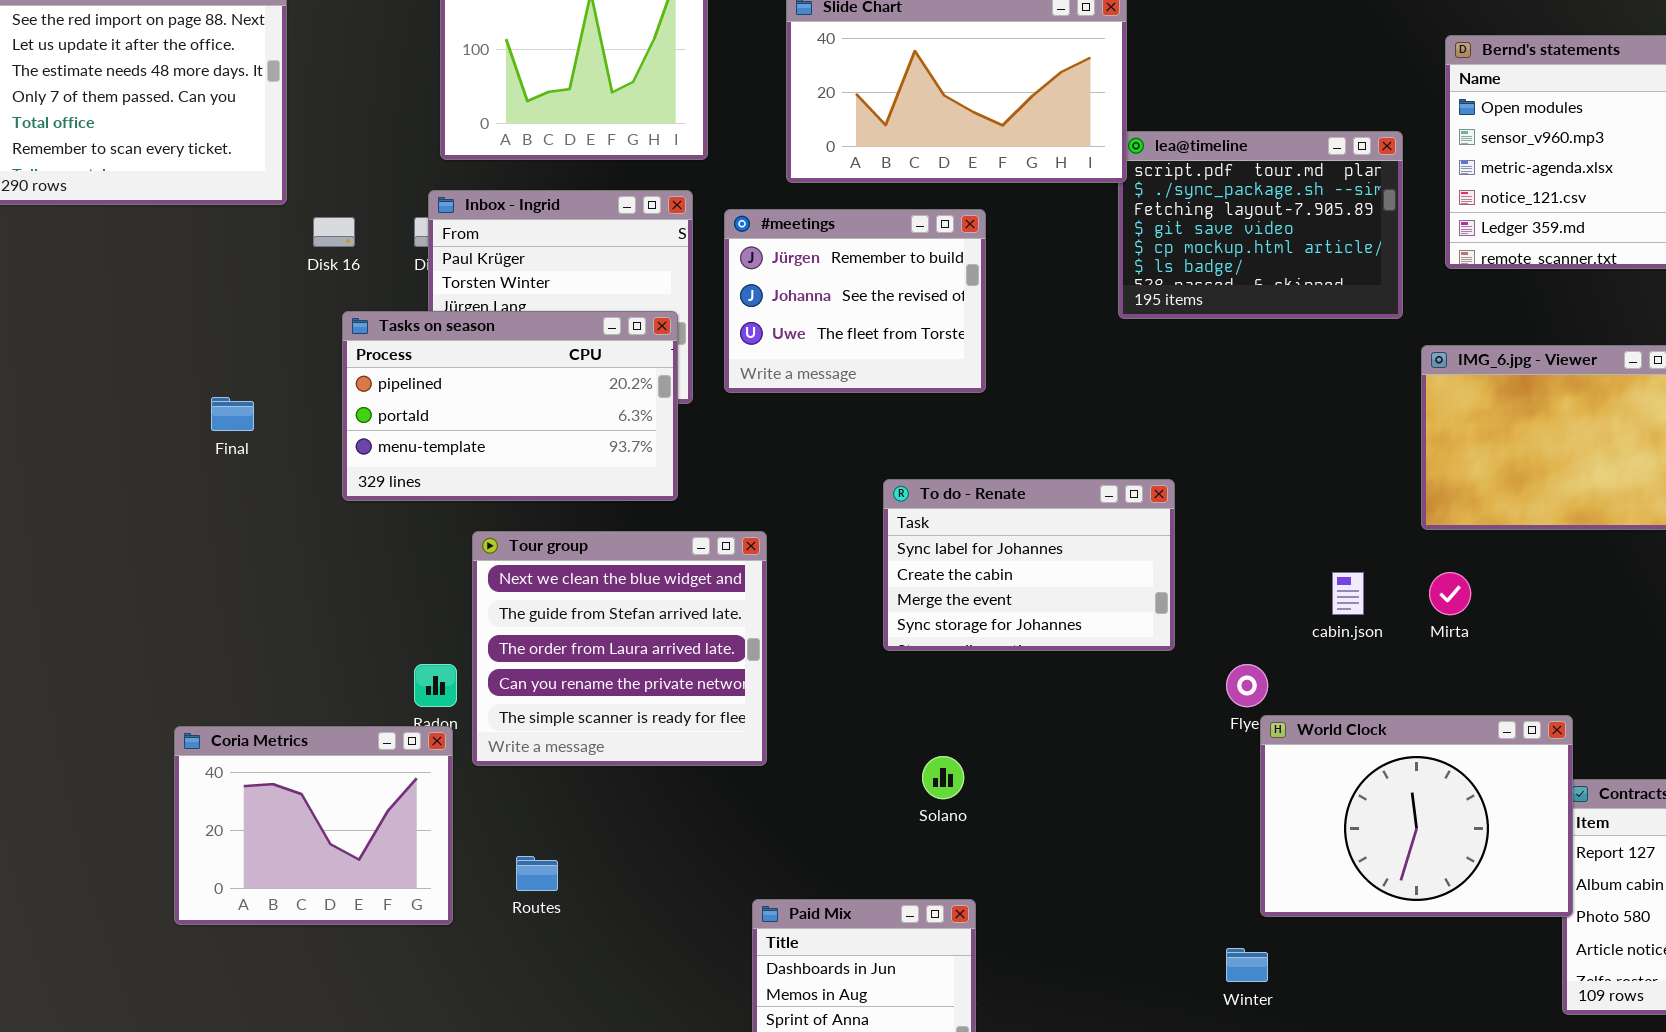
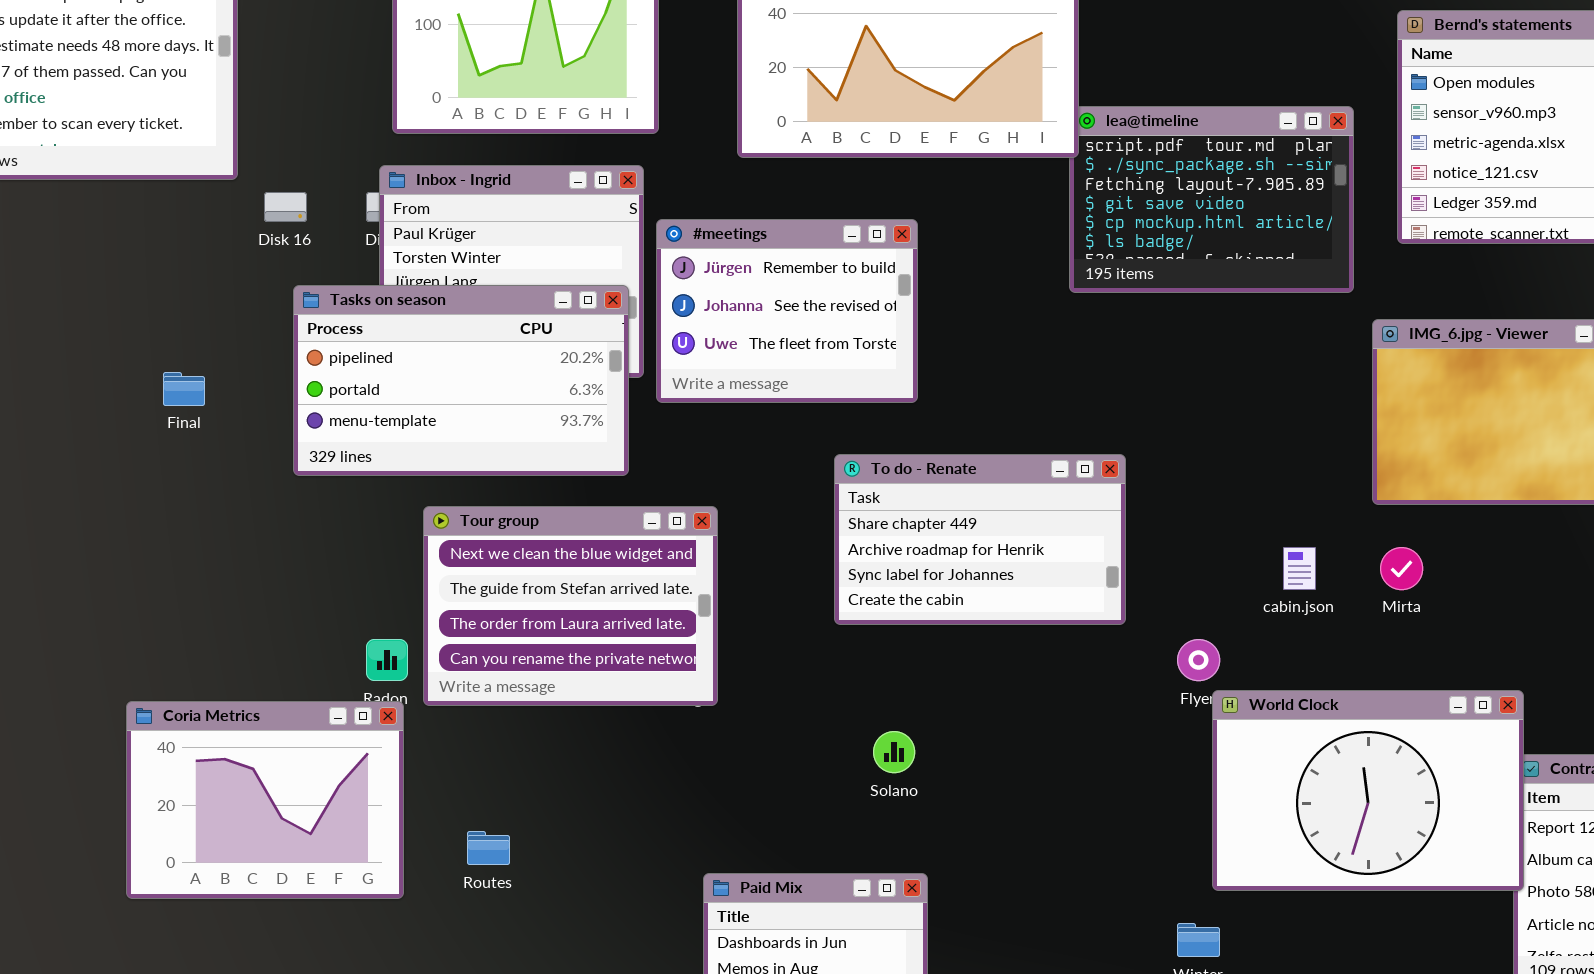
#meetings: [724,209,986,393] -> [656,219,918,403], moved
To do - Renate: [883,479,1175,651] -> [834,454,1126,625], scrolled up 2 rows
Tour group: [472,531,767,766] -> [423,506,718,706], resized

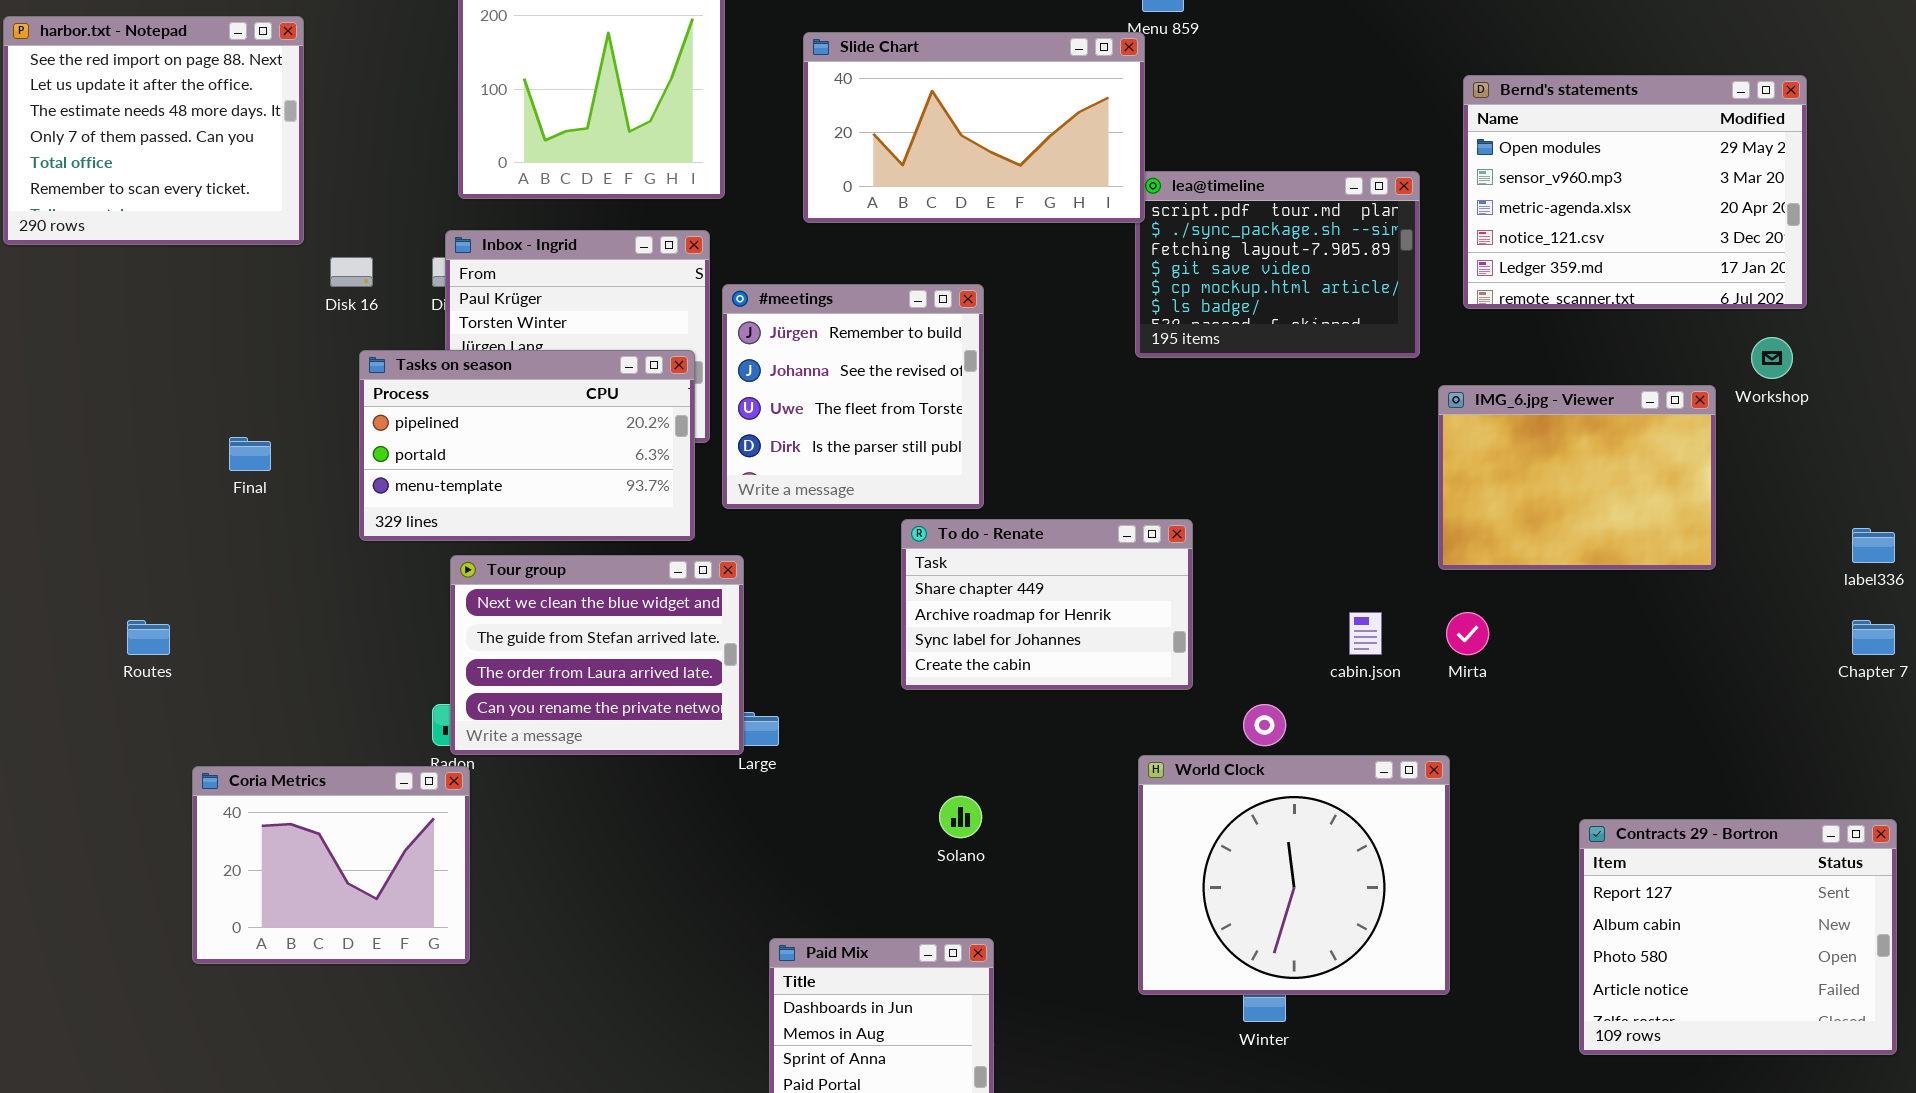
#meetings: [656,219,918,403] -> [722,284,984,509], resized
Tour group: [423,506,718,706] -> [450,555,744,755], moved
World Clock: [1212,690,1524,891] -> [1138,755,1450,995], moved, resized
Routes: [467,831,510,865] -> [127,620,170,655], moved

